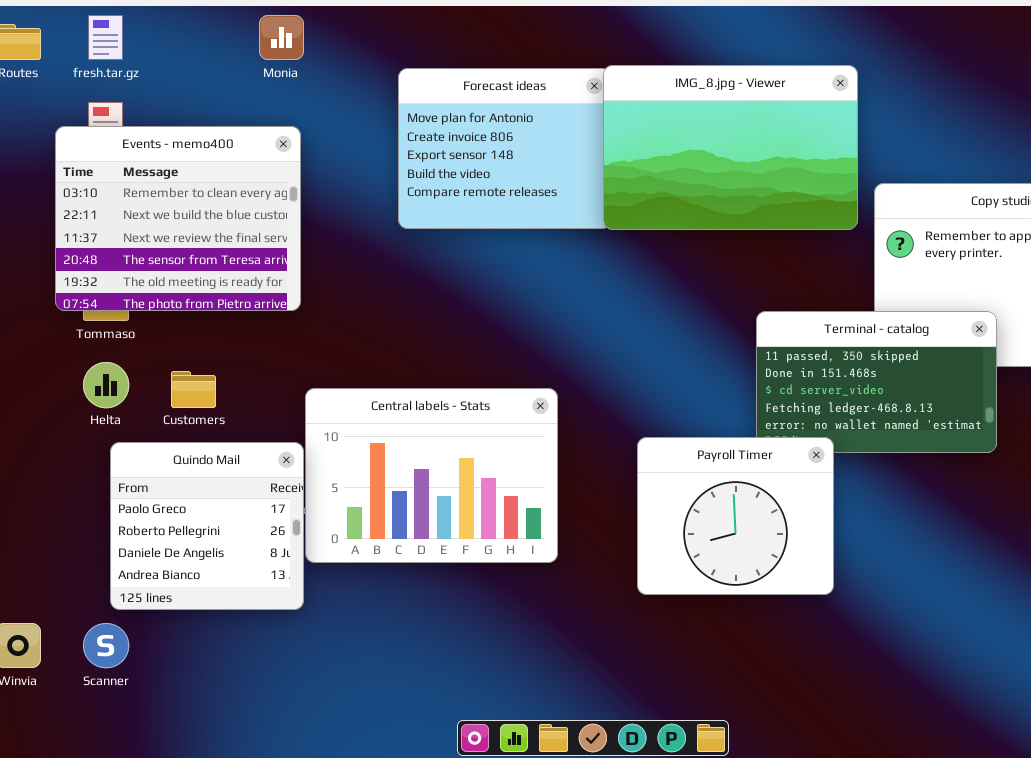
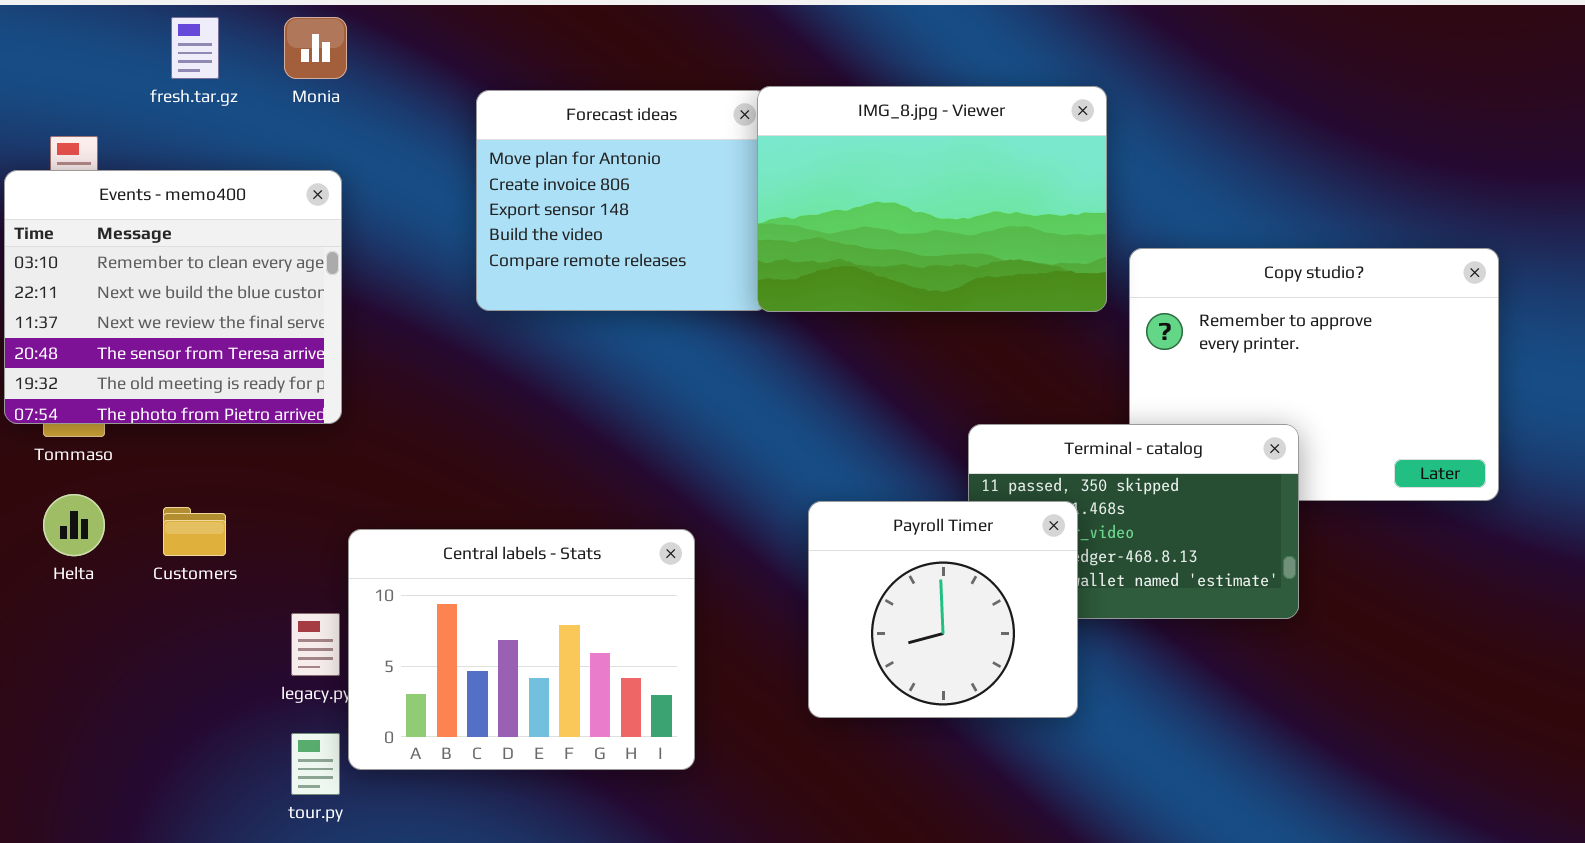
fresh.tar.gz: [88,15,123,60] -> [171,17,219,79], moved
Payroll Timer: [637,437,834,595] -> [808,501,1078,718], moved
Quindo Mail: [110,442,304,610] -> none, closed

